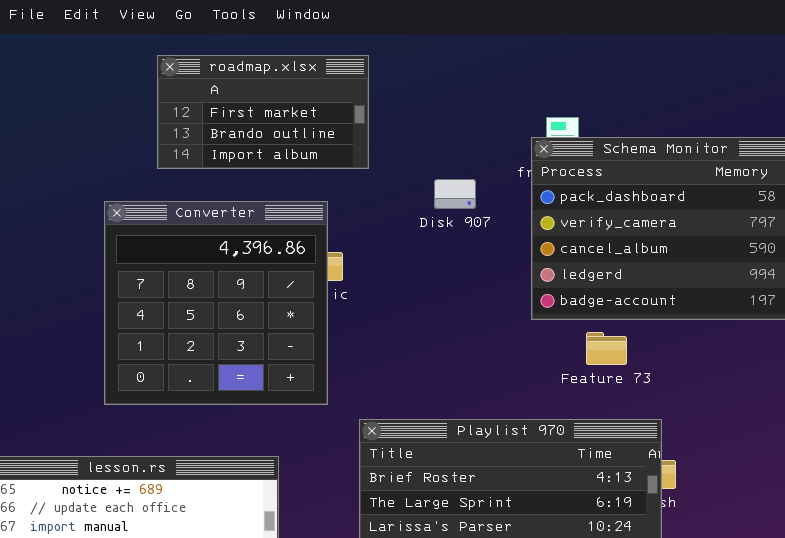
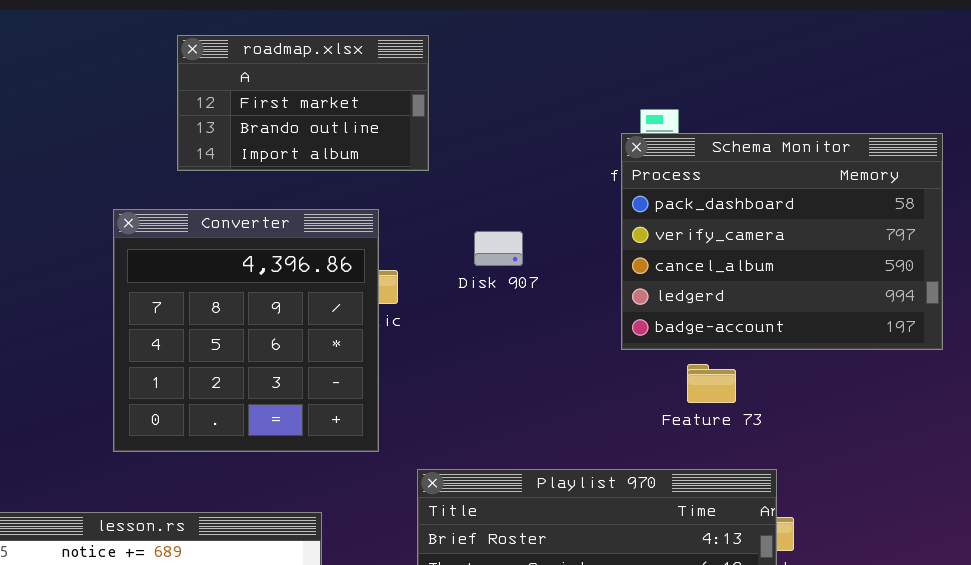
Disk 907: [434,179,476,209] -> [474,231,523,266], moved

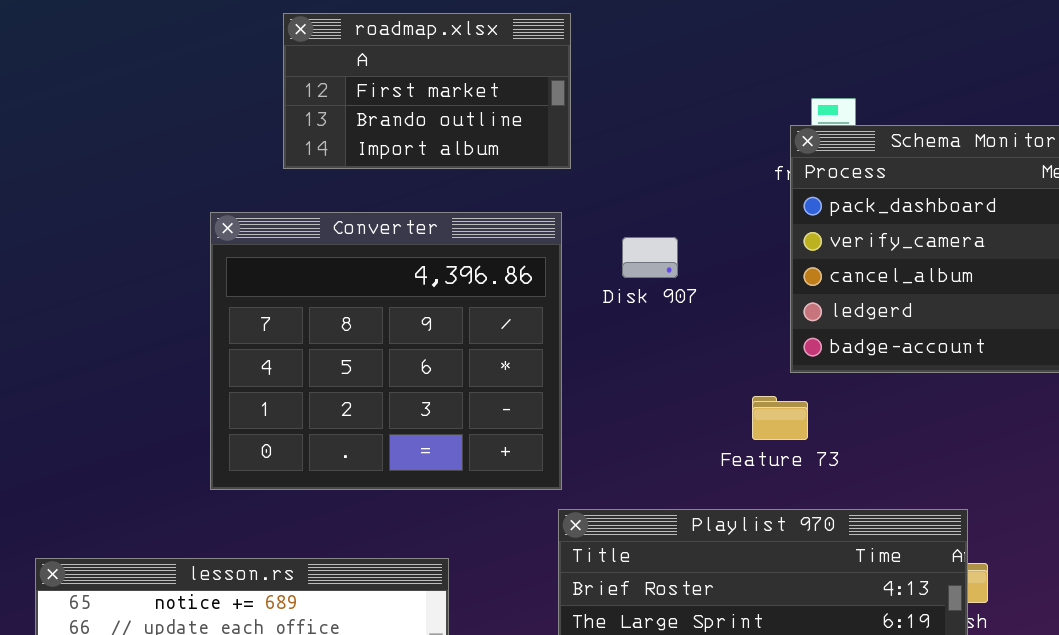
Converter: [113,209,379,452] -> [210,212,562,490], resized
Feature 73: [687,364,736,403] -> [752,396,808,440], moved

